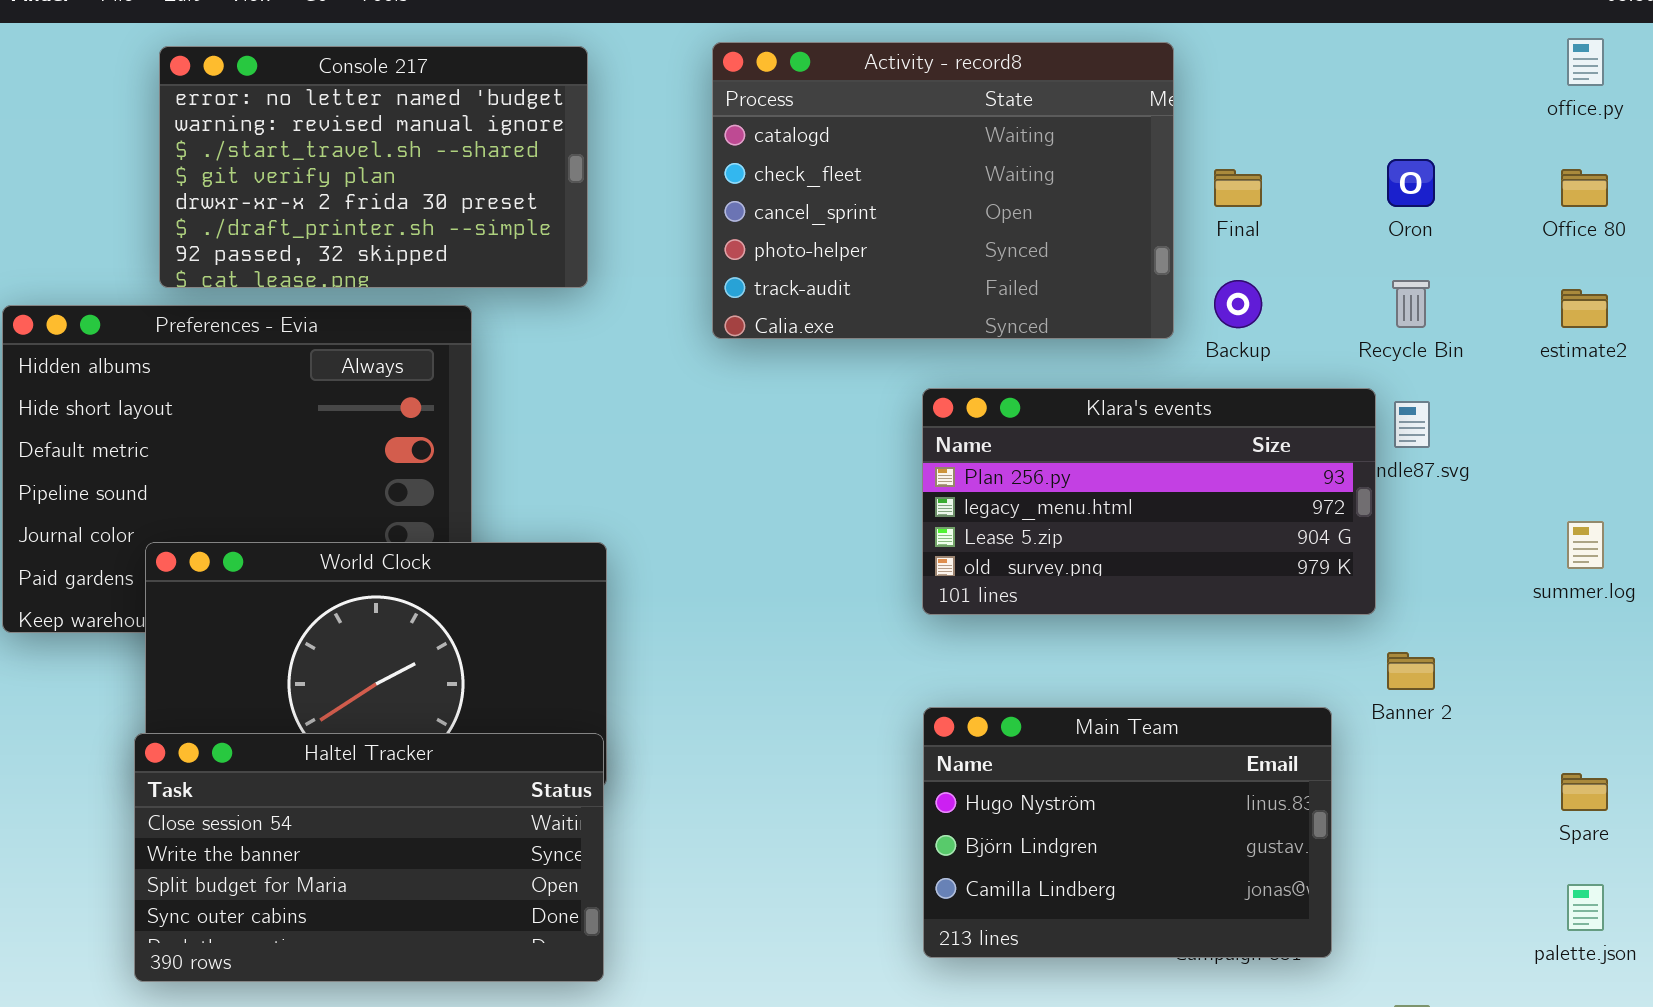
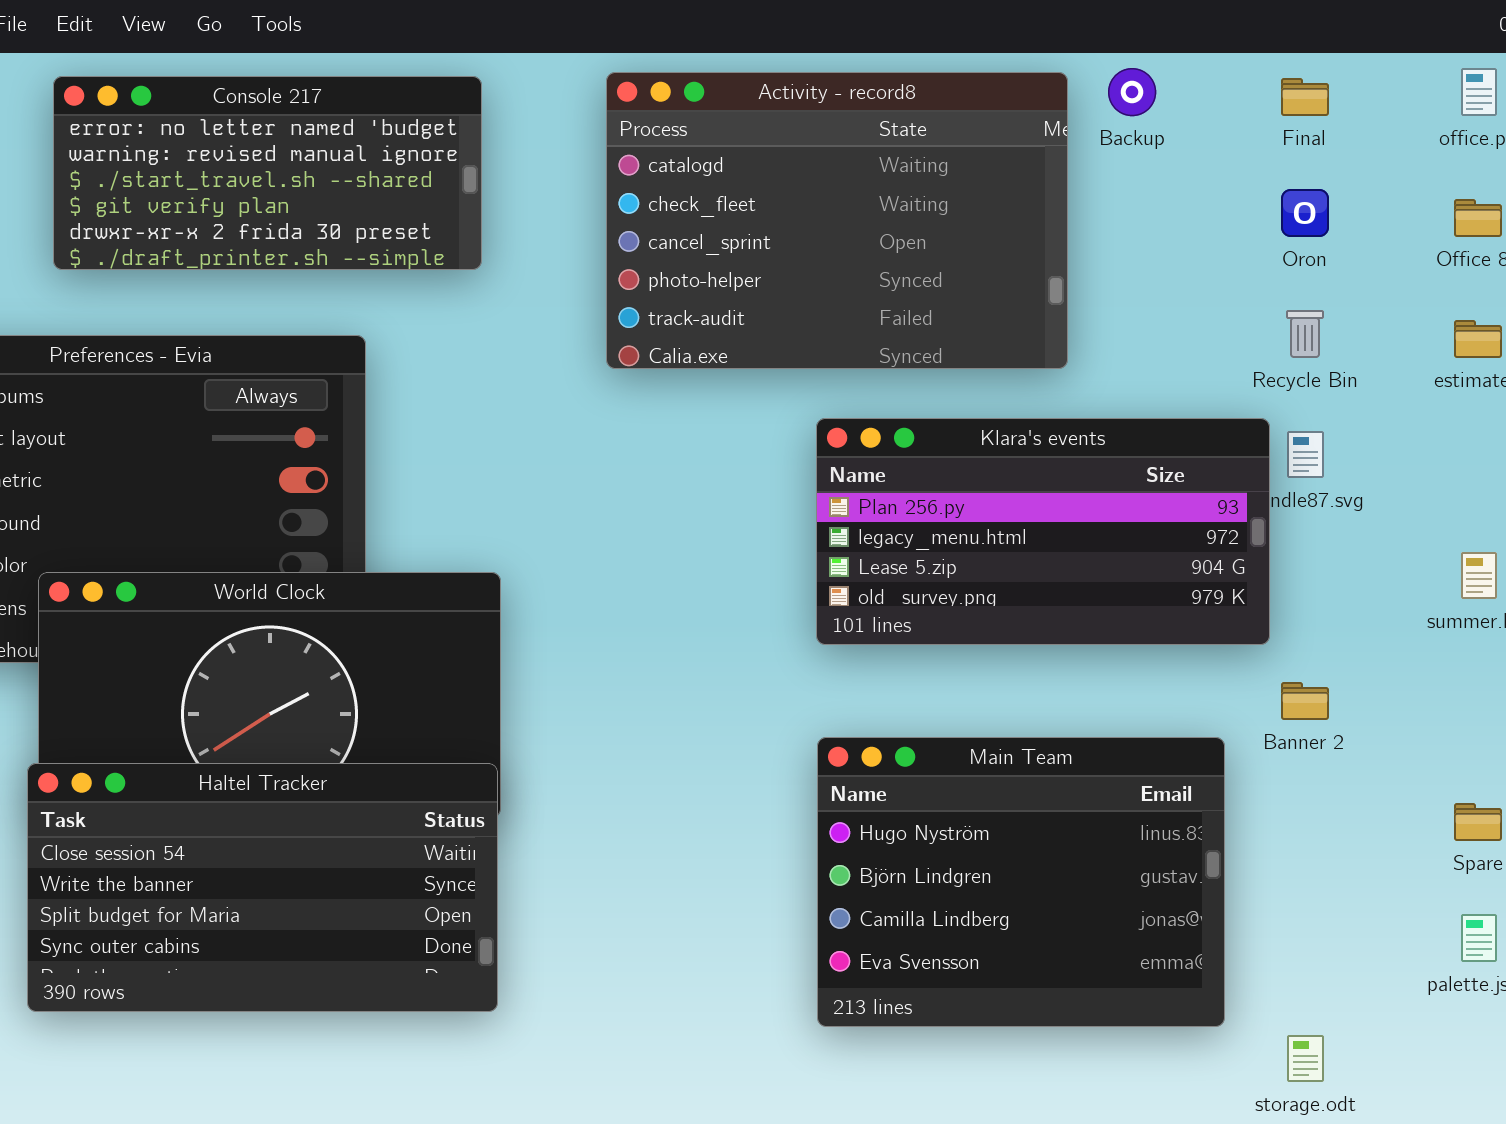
Console 217: [159,46,588,288] -> [53,76,482,270], resized
Final: [1214,169,1262,207] -> [1281,78,1329,116], moved
Backup: [1214,280,1262,328] -> [1108,68,1156,116], moved
Main Team: [923,707,1332,958] -> [817,737,1225,1027], resized

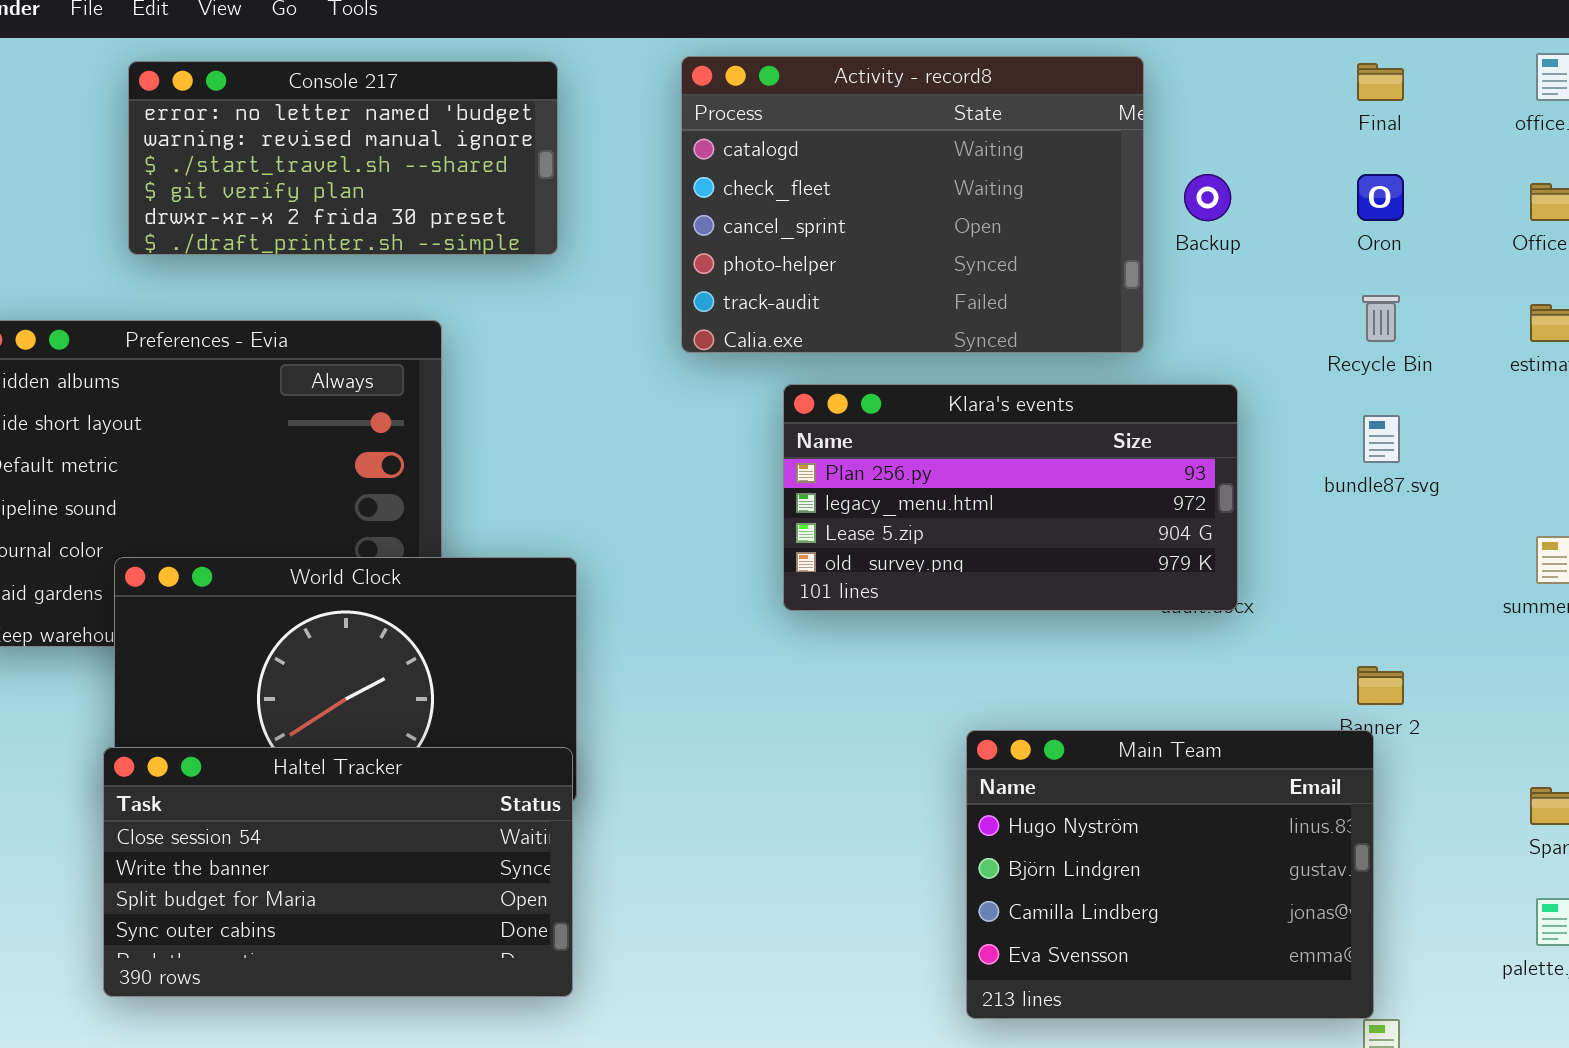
Backup: [1108,68,1156,116] -> [1184,174,1231,221], moved
Klara's events: [816,418,1270,645] -> [783,384,1238,611], moved
Main Team: [817,737,1225,1027] -> [966,730,1374,1019], moved

